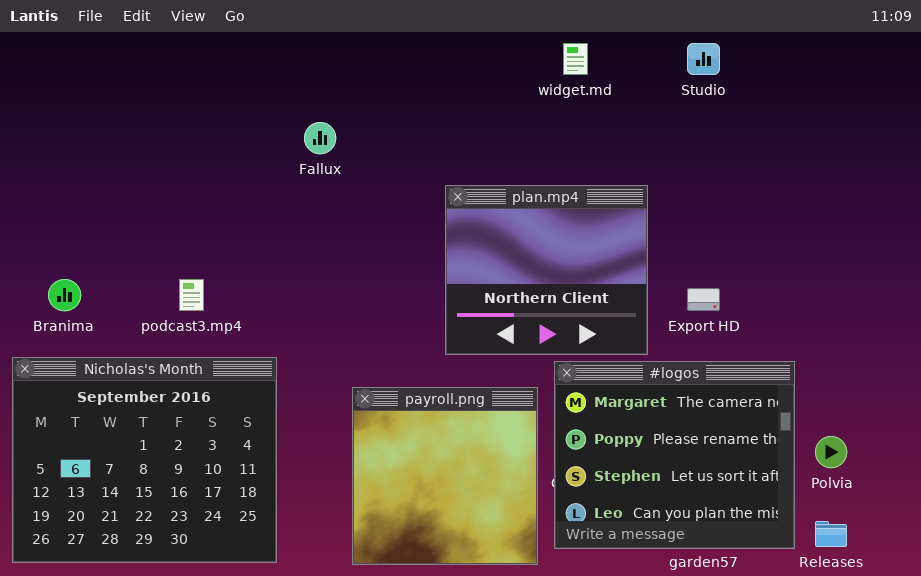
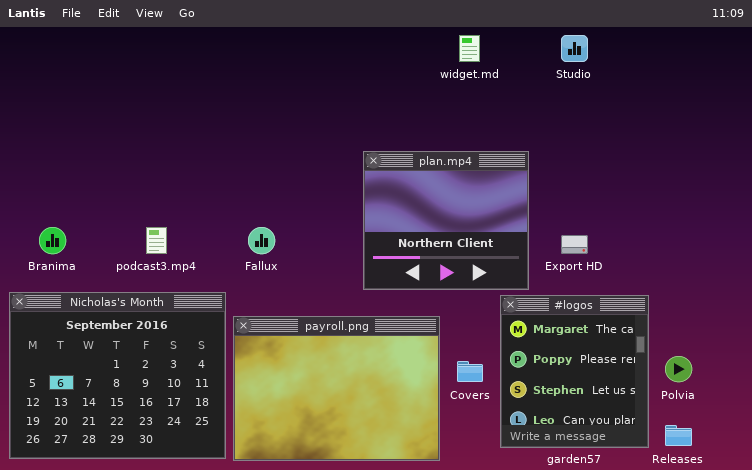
Fallux: [304,122,336,154] -> [248,227,275,254], moved
#logos: [554,361,795,549] -> [500,295,649,448], resized
payroll.png: [352,387,538,565] -> [233,316,440,461], resized

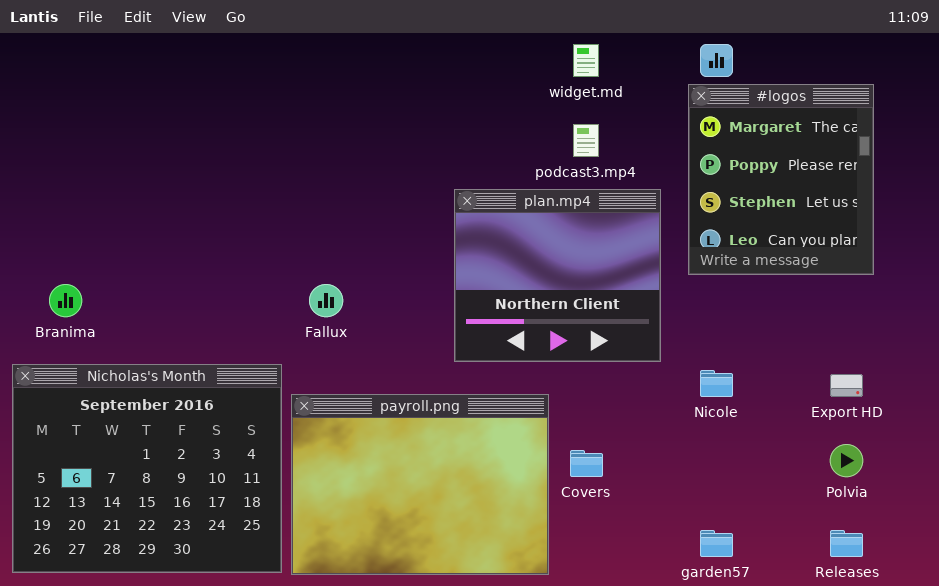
podcast3.mp4: [146,227,167,254] -> [573,124,599,157], moved
Export HD: [561,235,588,254] -> [830,374,863,397], moved
#logos: [500,295,649,448] -> [688,84,874,275], moved

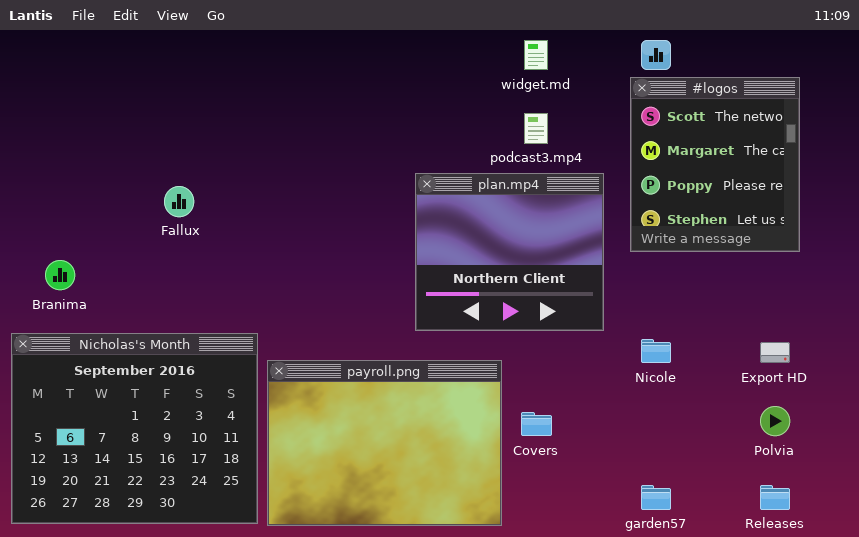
#logos: [688,84,874,275] -> [630,77,800,252], scrolled up 1 row
Fallux: [309,284,343,317] -> [164,186,194,217], moved

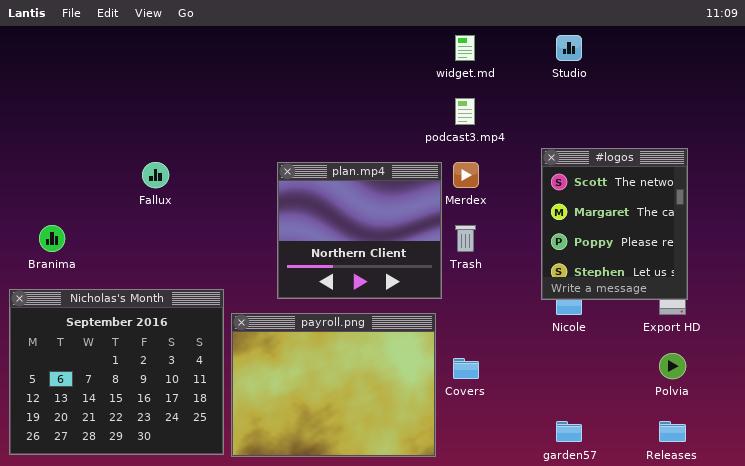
#logos: [630,77,800,252] -> [541,148,688,300], moved
plan.mp4: [415,173,604,331] -> [277,162,442,299], moved

